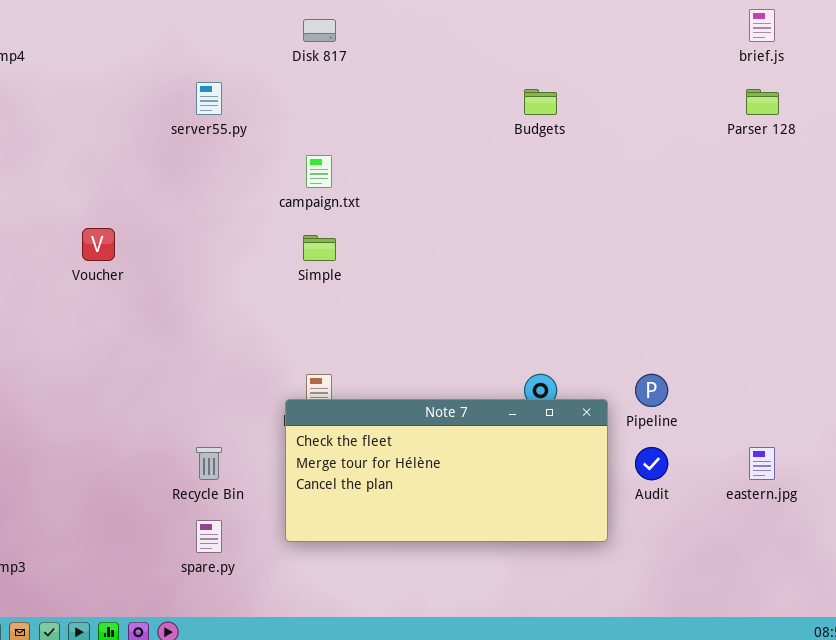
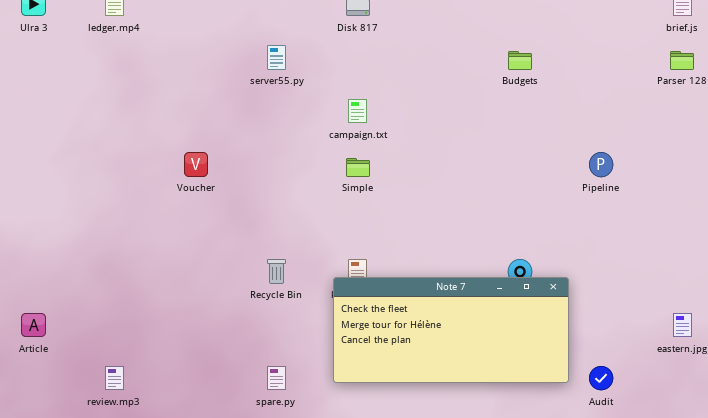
Pipeline: [635,374,668,407] -> [589,152,613,177], moved
Recycle Bin: [196,447,222,480] -> [267,259,286,284], moved
Audit: [635,447,668,480] -> [589,366,613,390], moved

